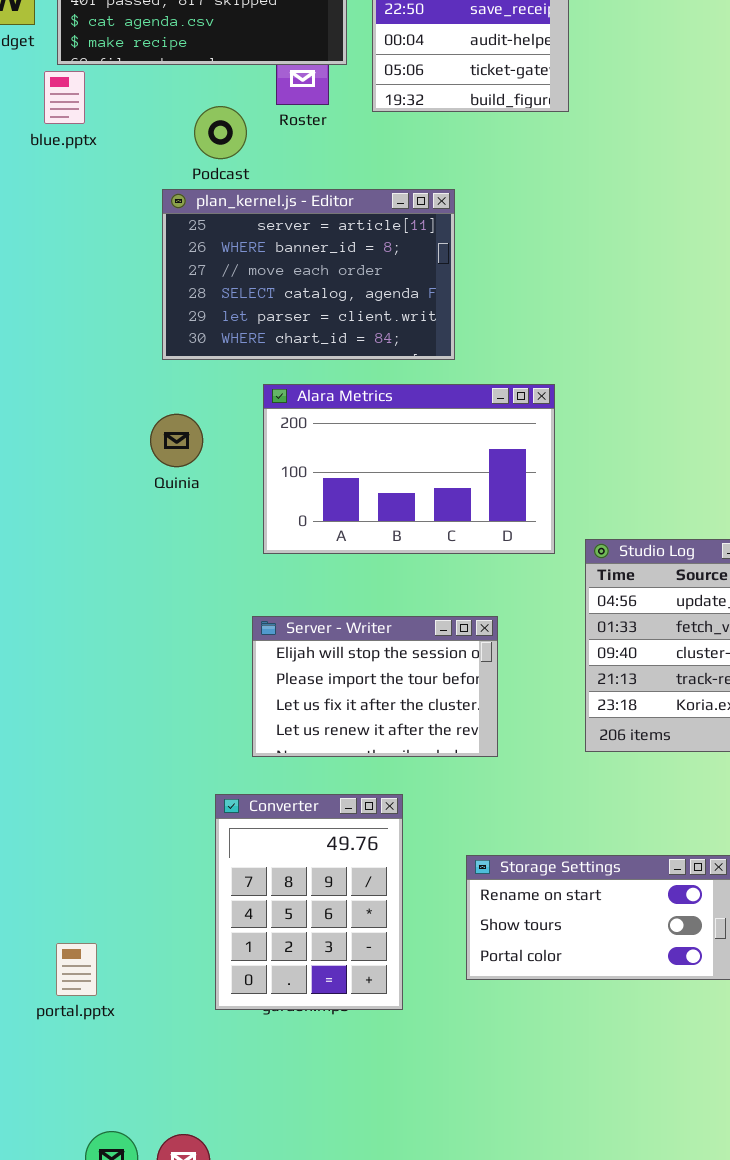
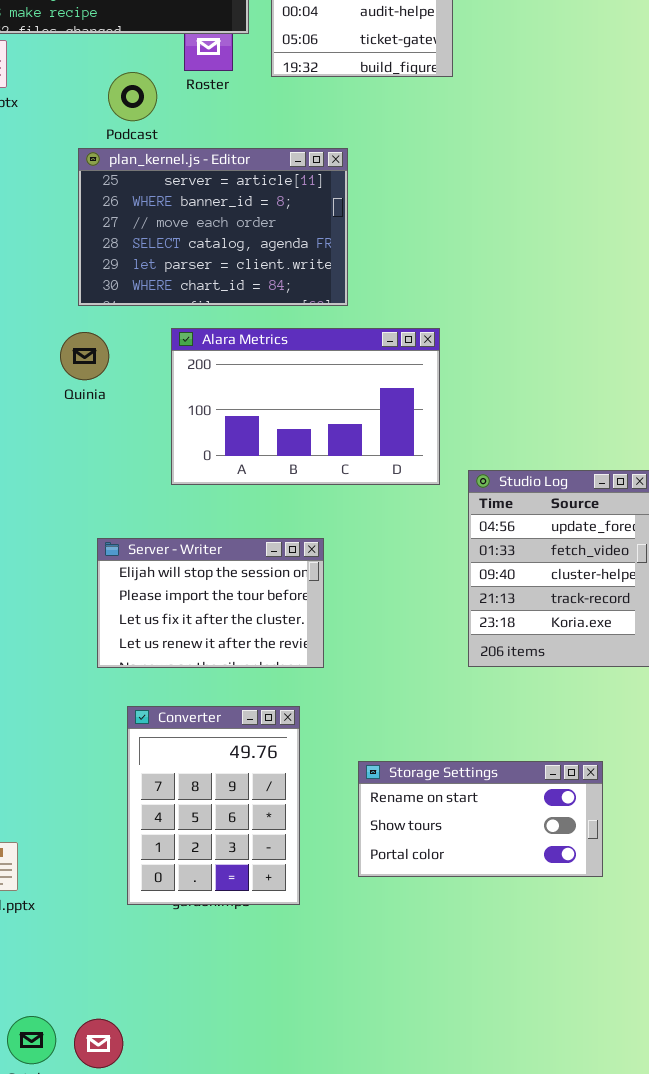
Quinia: [150,414,203,467] -> [60,332,109,380], moved
Server - Writer: [252,616,498,757] -> [97,538,324,668], moved

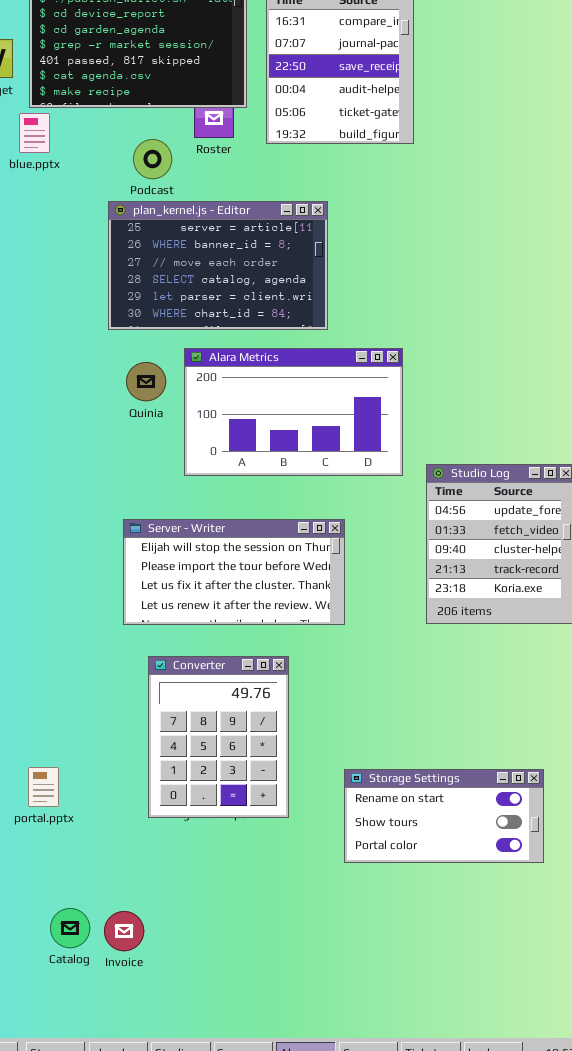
Quinia: [60,332,109,380] -> [126,362,166,401], moved
Server - Writer: [97,538,324,668] -> [123,519,345,625], resized
Storage Settings: [358,761,603,877] -> [344,769,544,863], moved

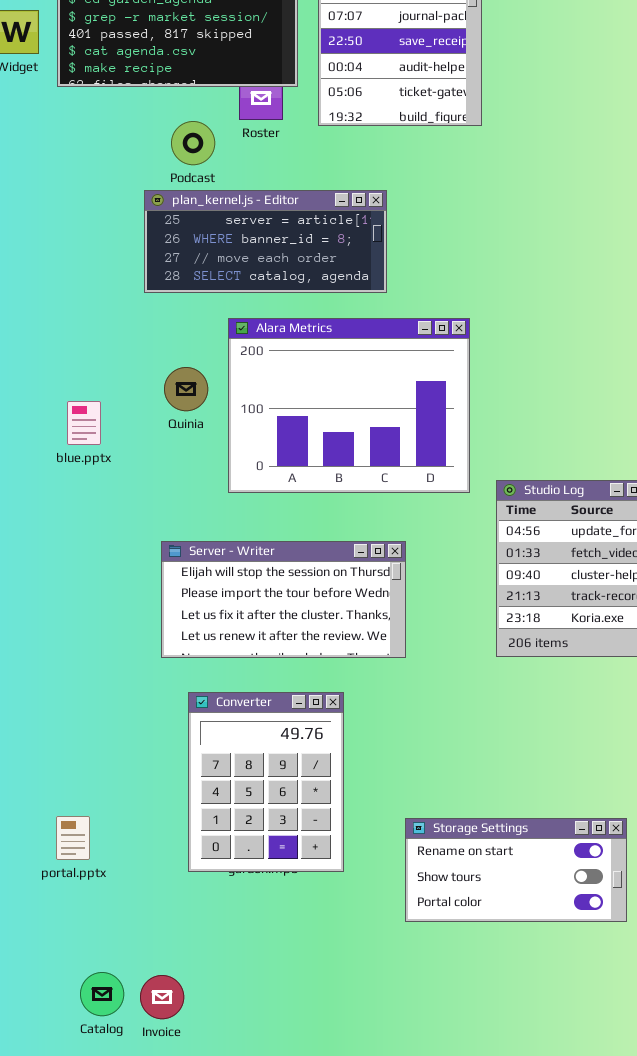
blue.pptx: [19,113,50,153] -> [67,401,101,445], moved
plan_kernel.js - Editor: [108,201,328,330] -> [144,190,387,293], resized
Alara Metrics: [184,348,403,476] -> [228,318,470,493], resized

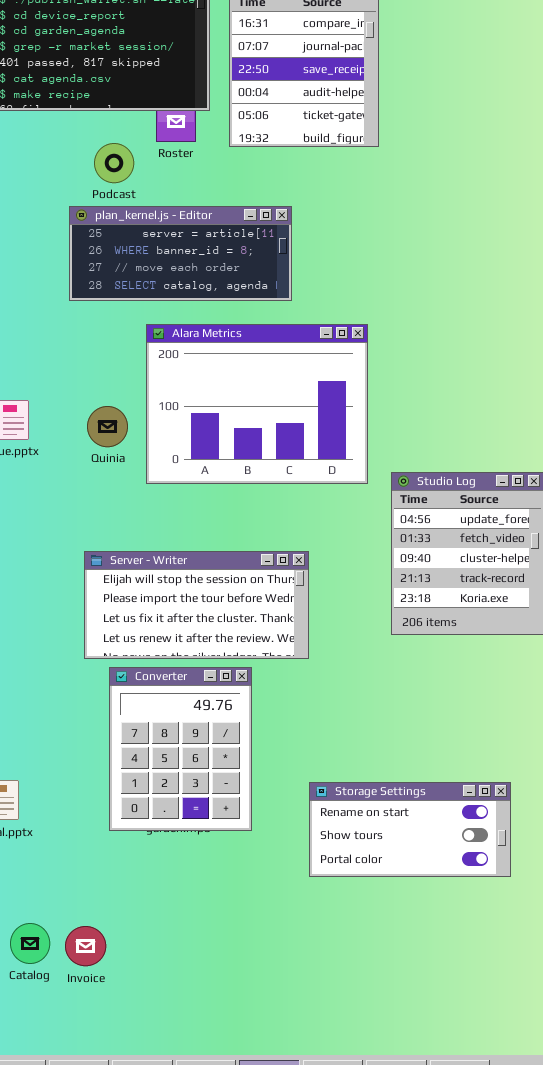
Quinia: [164,367,208,411] -> [87,406,128,447], moved
Server - Writer: [161,541,406,658] -> [84,551,309,659], moved

